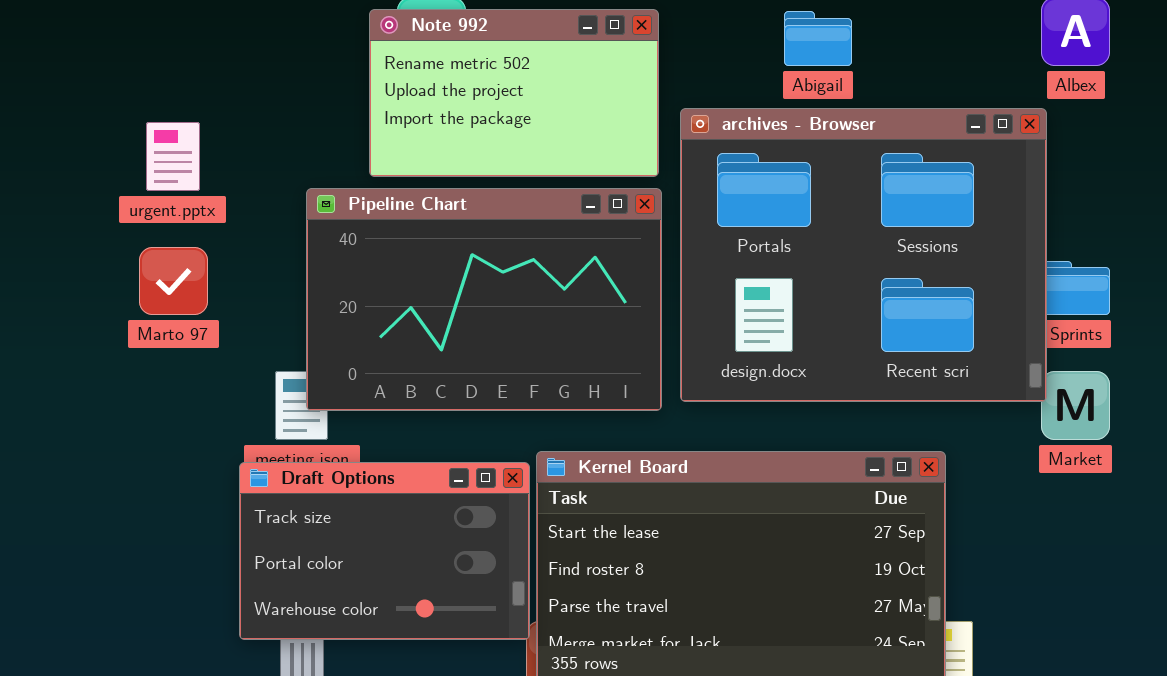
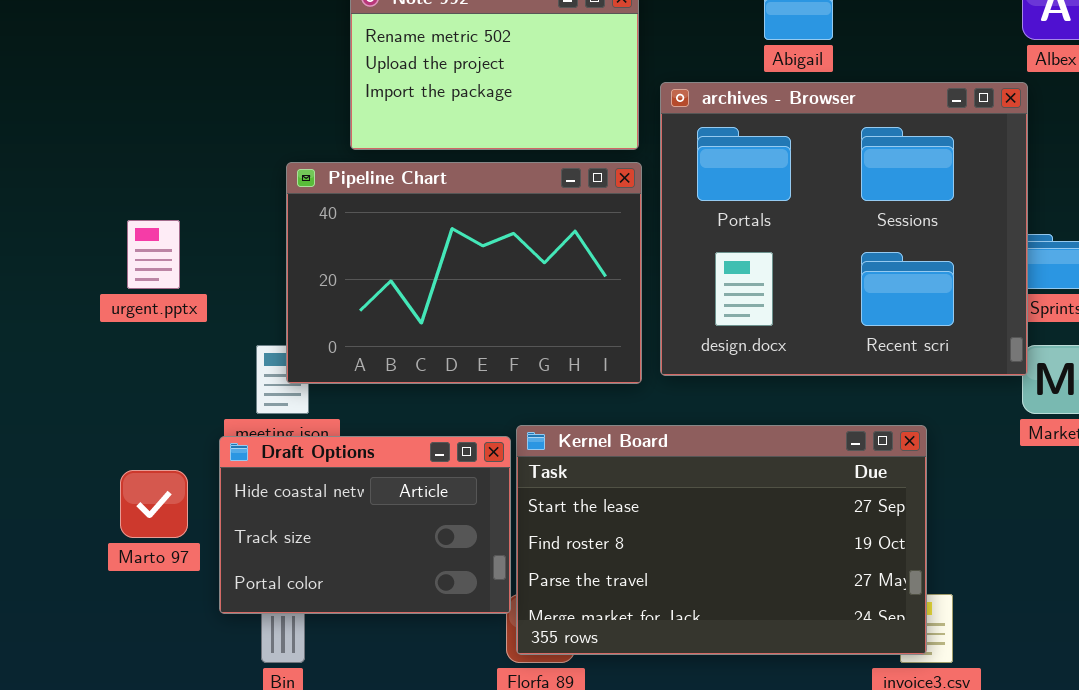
urgent.pptx: [146,122,200,191] -> [127,220,180,289], moved
Marto 97: [139,247,208,315] -> [120,470,188,538], moved
Draft Options: [239,462,530,640] -> [219,436,511,614], scrolled up 1 row

